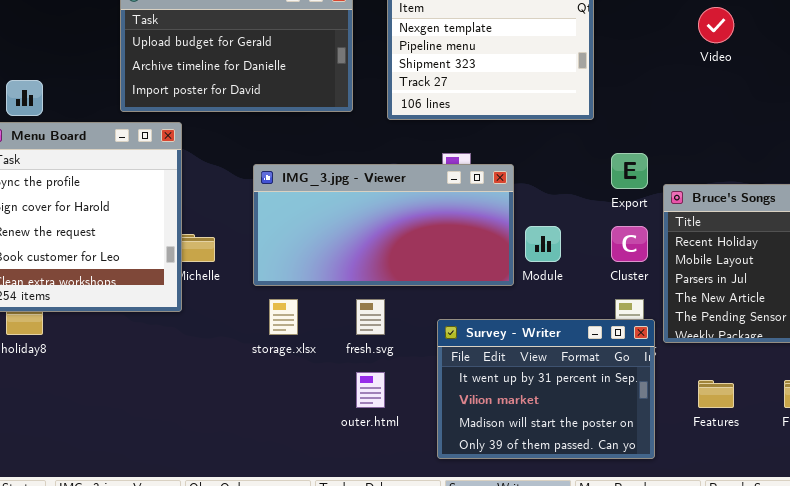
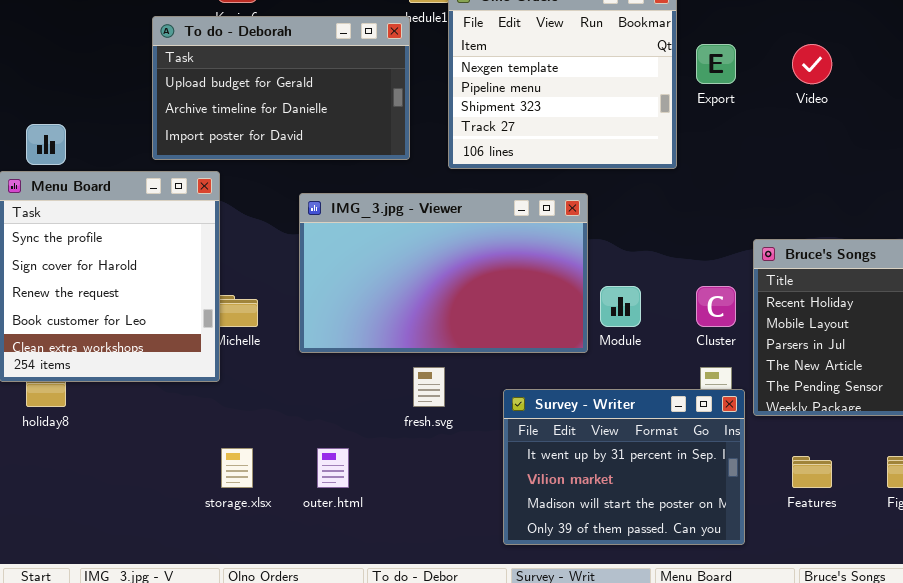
Export: [611,153,648,189] -> [696,44,736,84], moved
IMG_3.jpg - Viewer: [253,164,514,286] -> [299,193,588,353], resized
storage.xlsx: [269,299,298,335] -> [221,448,253,488], moved
outer.html: [356,372,385,408] -> [317,448,349,488], moved

